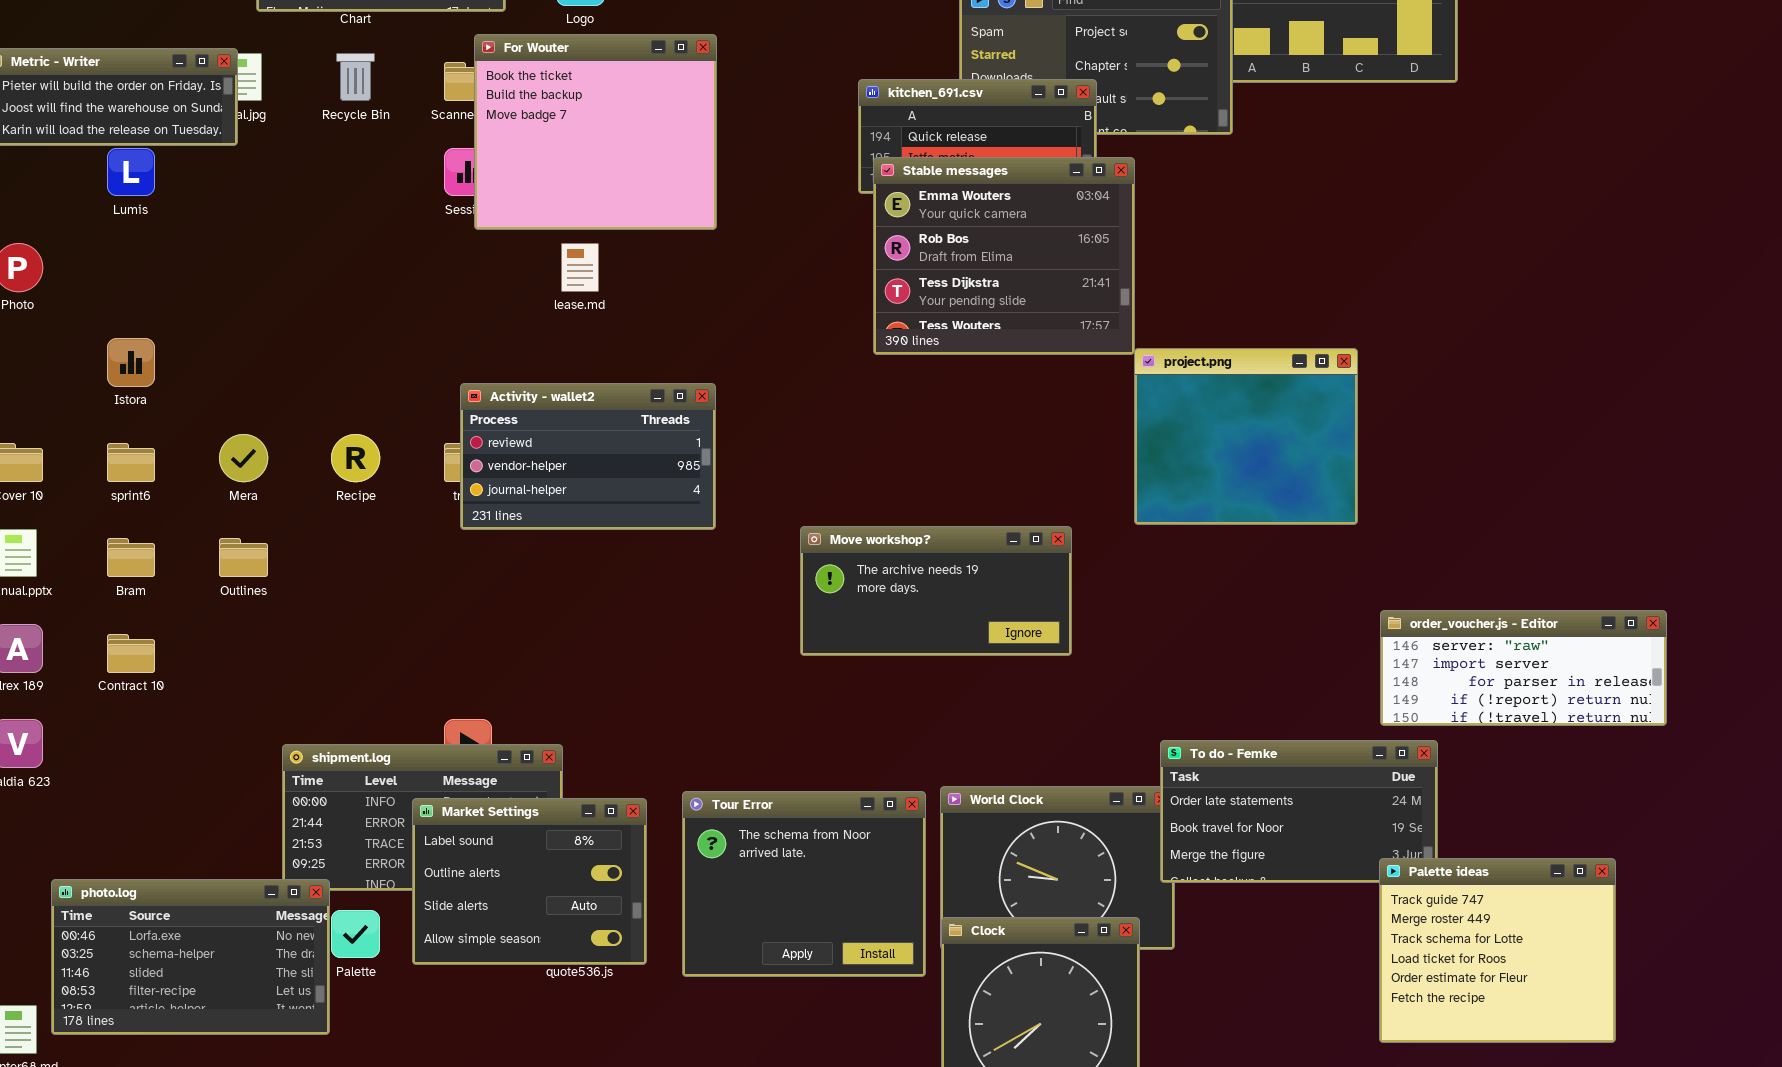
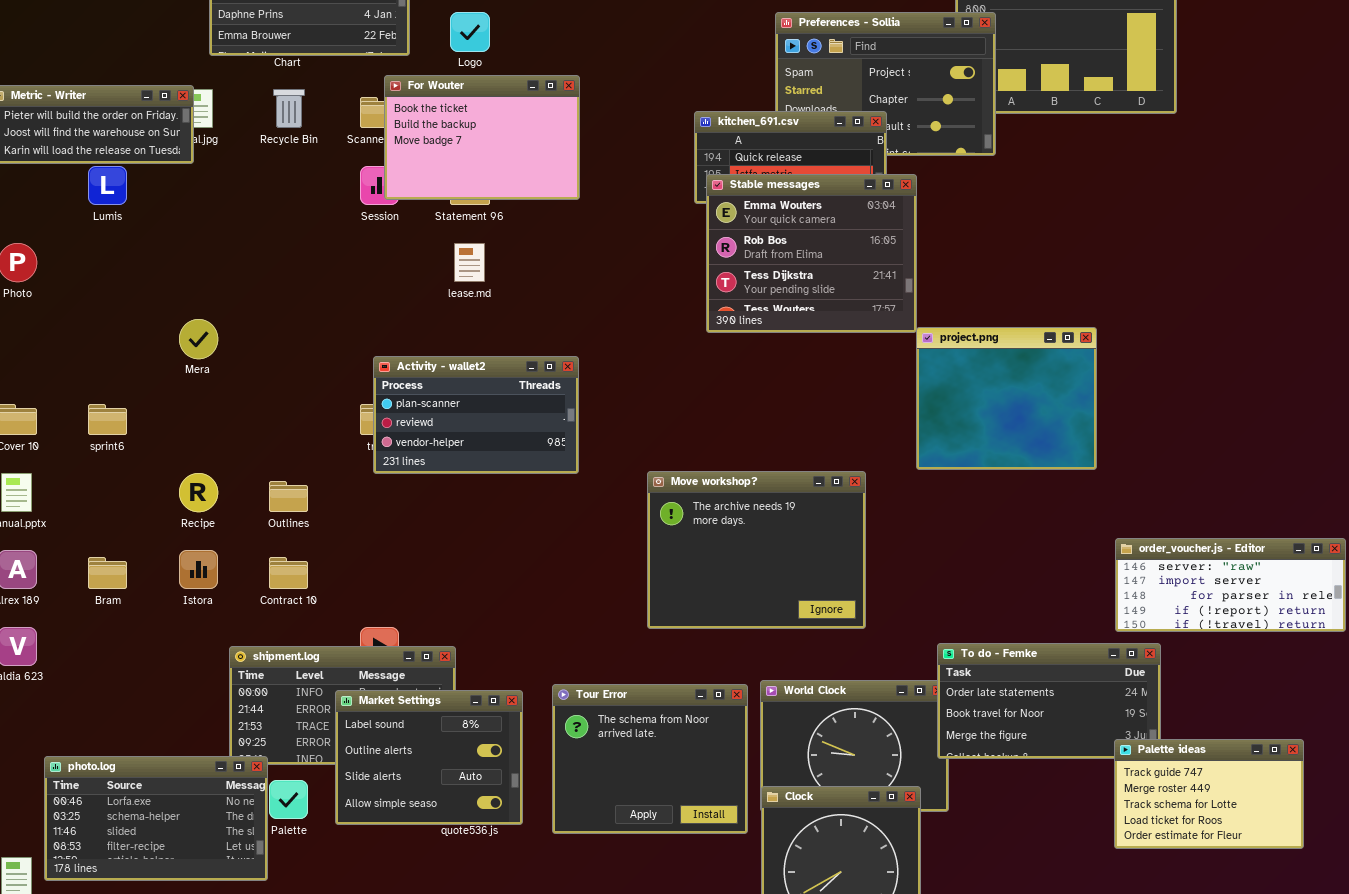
For Wouter: [474,34,717,230] -> [384,75,580,200], resized
Istora: [107,338,155,387] -> [179,550,218,589], moved
Activity - wallet2: [460,383,716,530] -> [373,356,579,474], scrolled up 1 row
Mera: [219,434,268,482] -> [179,319,218,359], moved
Recipe: [331,434,380,482] -> [179,473,218,512], moved
Move workshop?: [800,526,1072,656] -> [647,471,866,629], resized
Bram: [107,538,155,577] -> [88,557,127,589], moved
Outlines: [219,538,268,577] -> [269,481,308,512], moved
Contract 10: [107,634,155,673] -> [269,557,308,589], moved
Palette ideas: [1379,858,1616,1043] -> [1114,739,1304,849], resized

